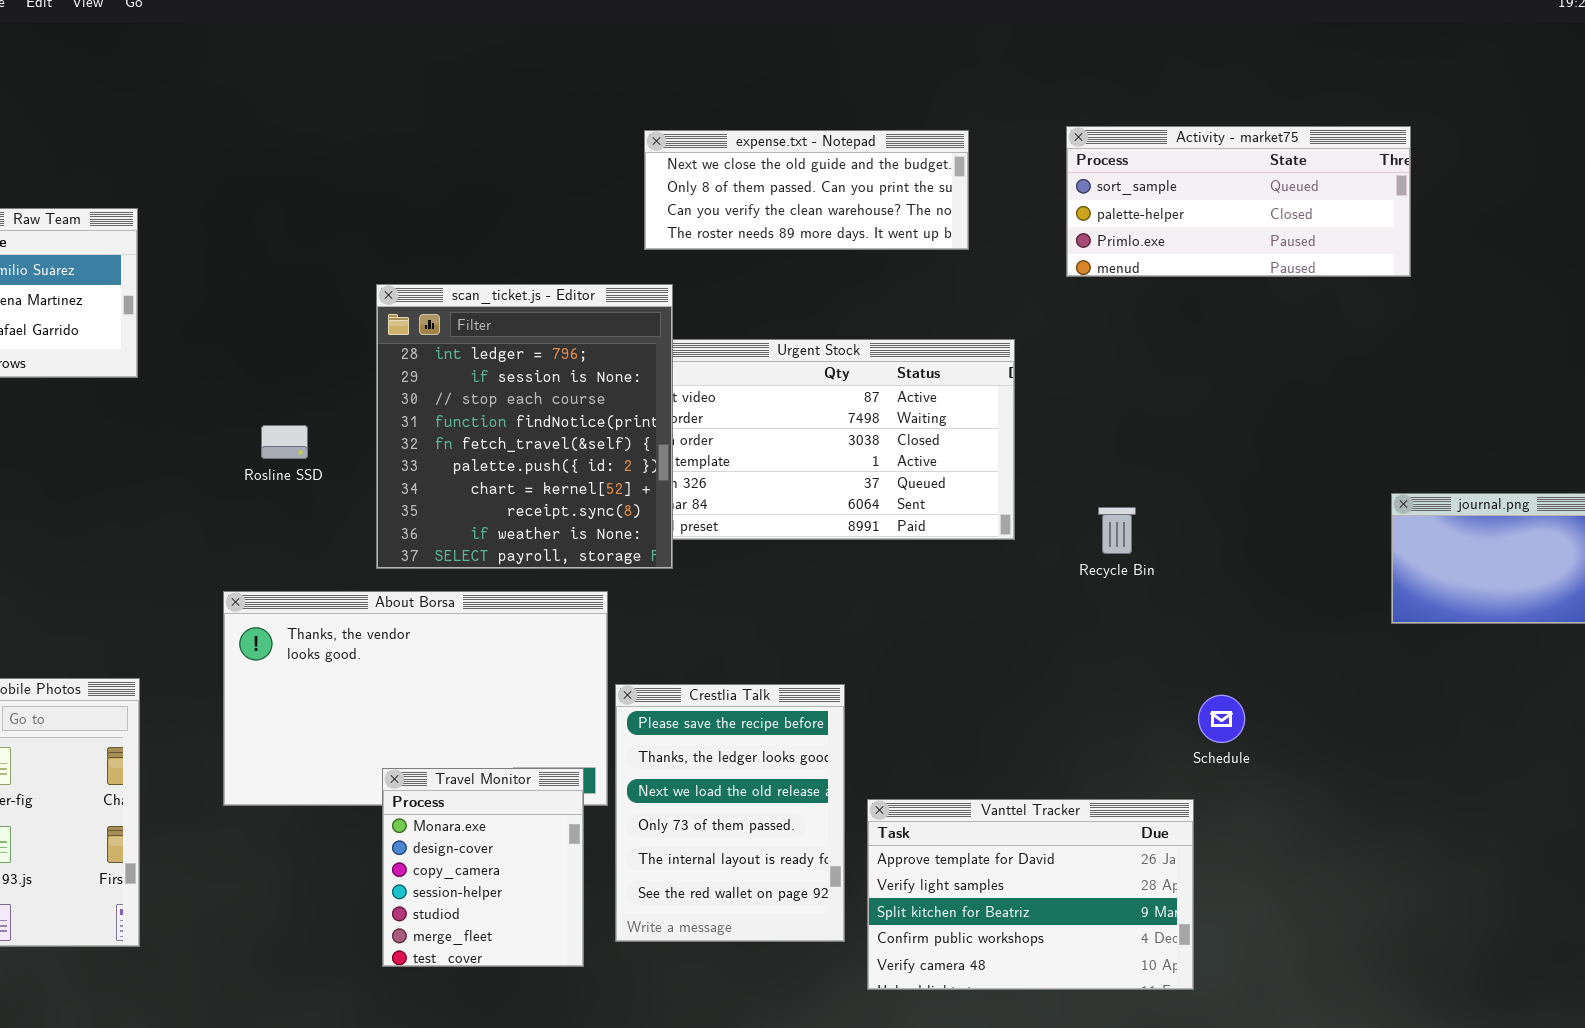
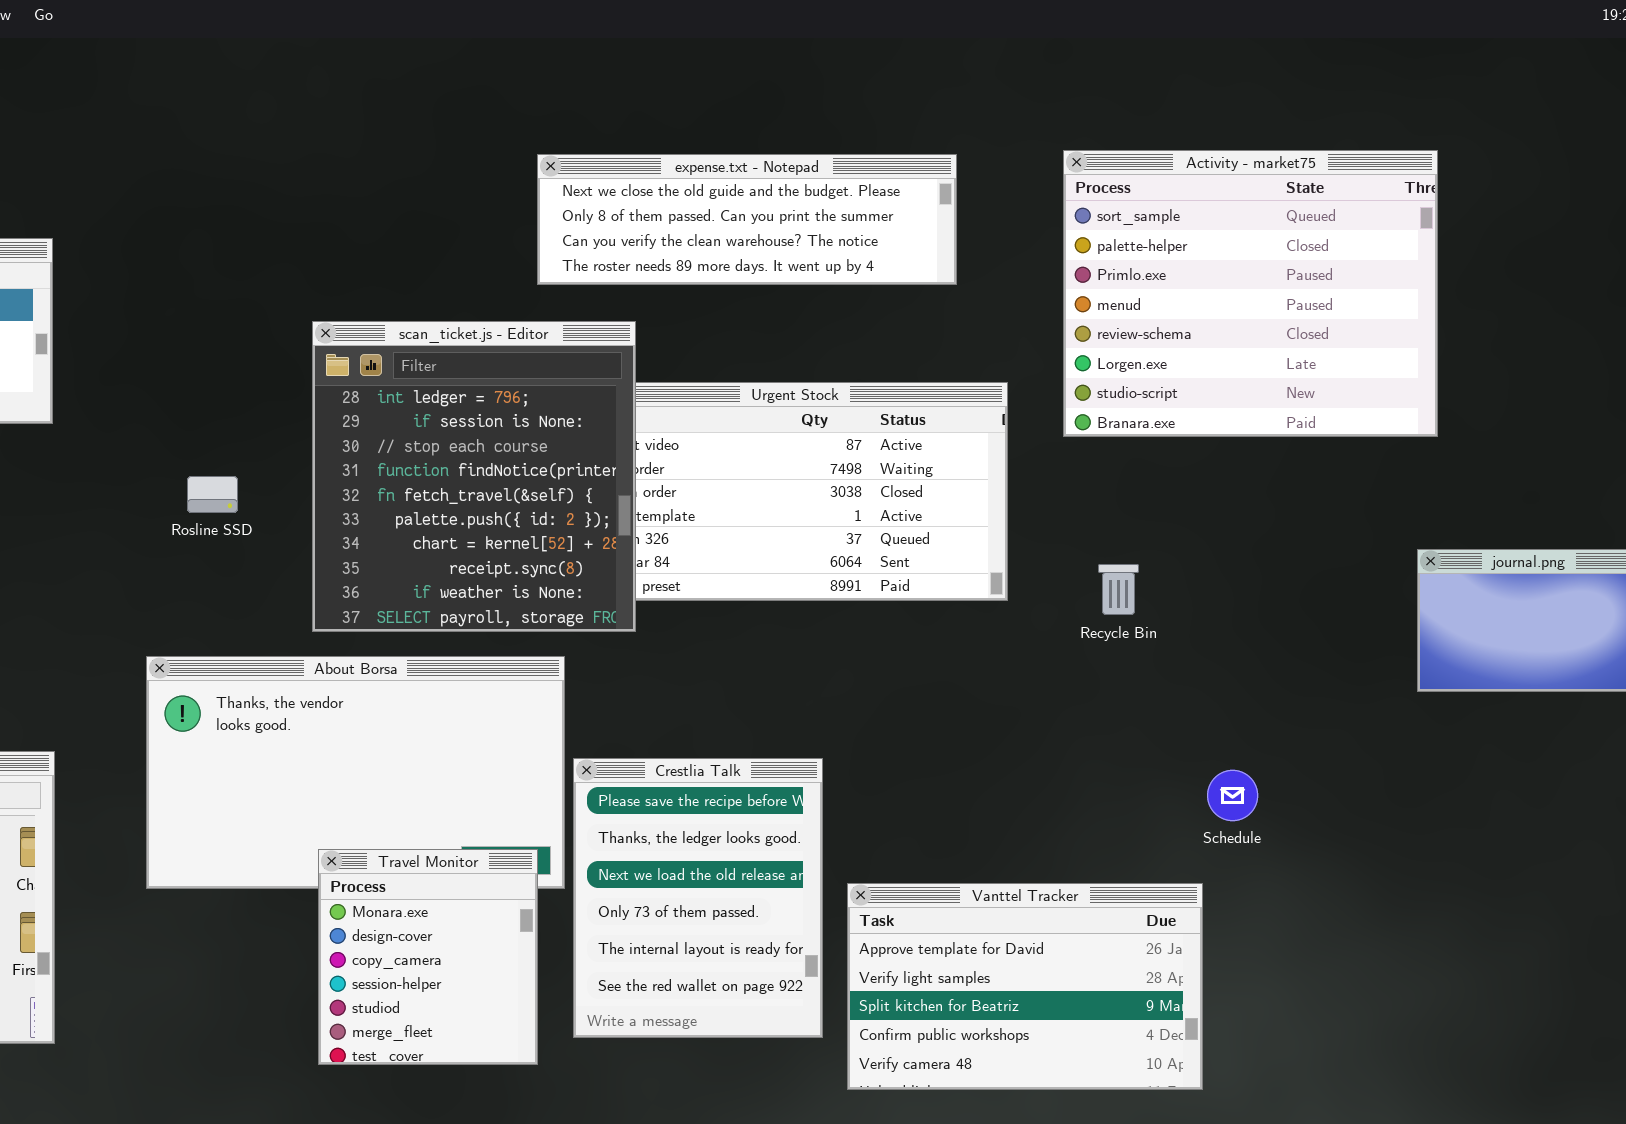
Activity - market75: [1066,126,1411,277] -> [1063,150,1438,437], resized
expense.txt - Notepad: [644,130,969,250] -> [537,154,957,285], resized

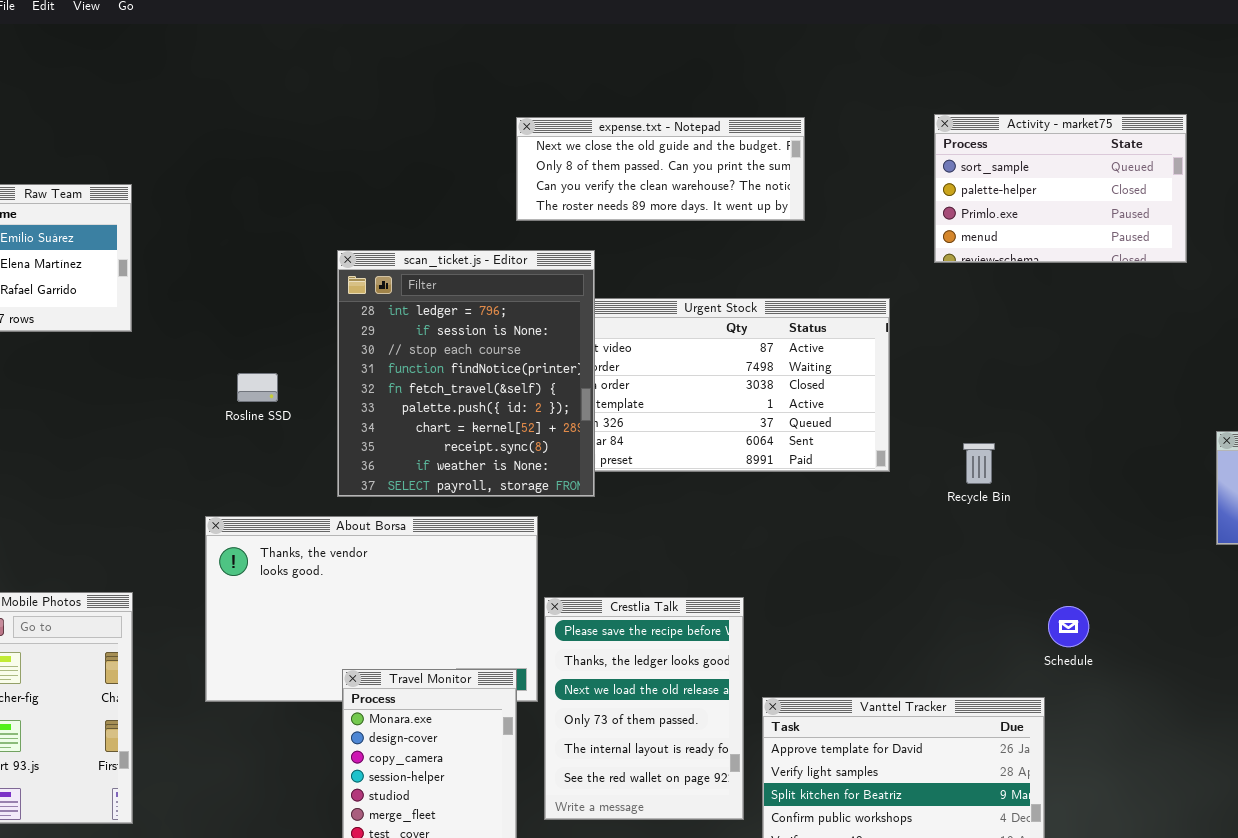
Activity - market75: [1063,150,1438,437] -> [934,114,1187,263], resized
expense.txt - Notepad: [537,154,957,285] -> [516,117,805,221], resized

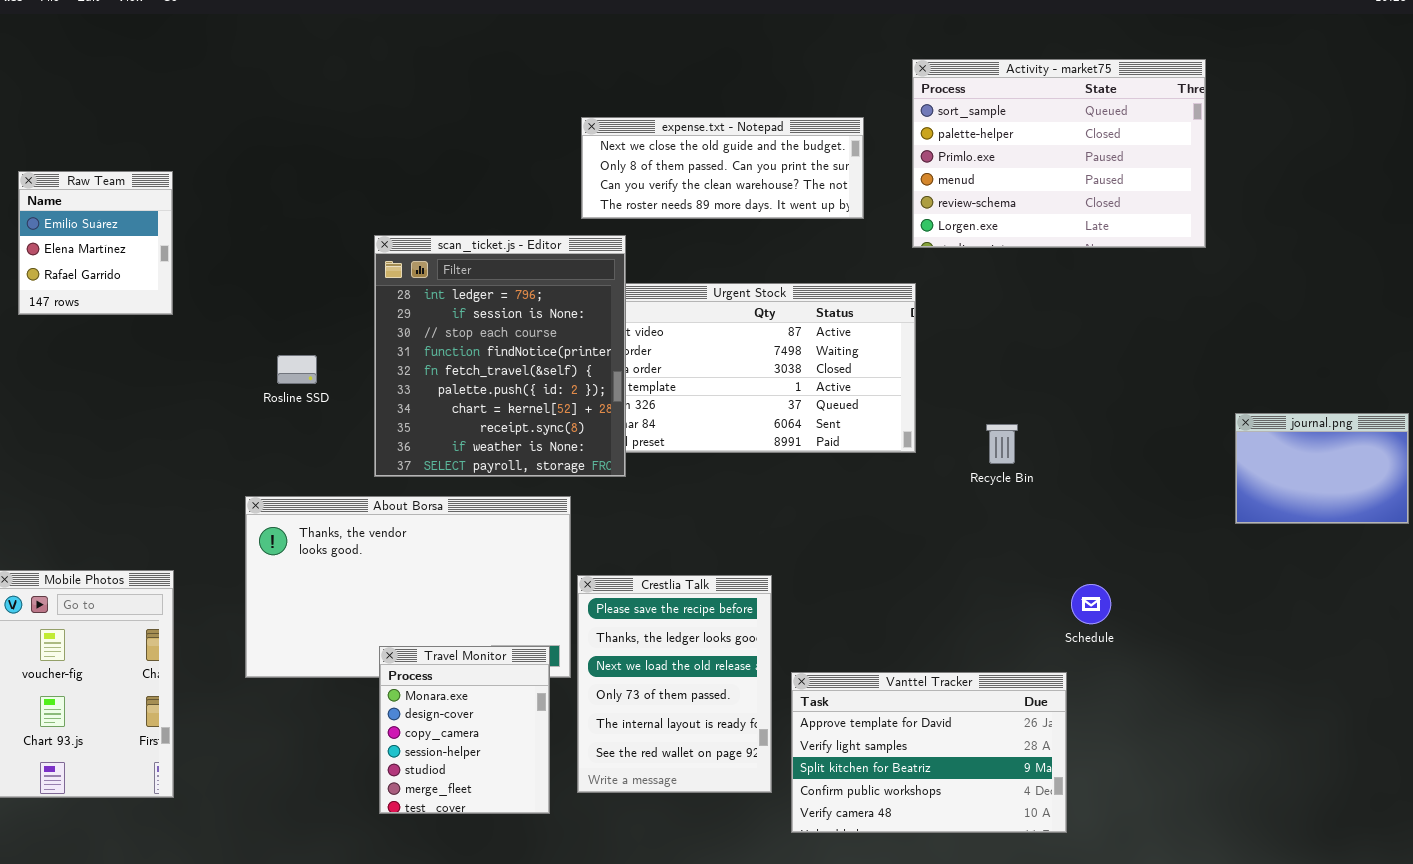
Activity - market75: [934,114,1187,263] -> [912,59,1206,248], resized
expense.txt - Notepad: [516,117,805,221] -> [581,117,864,219], moved

